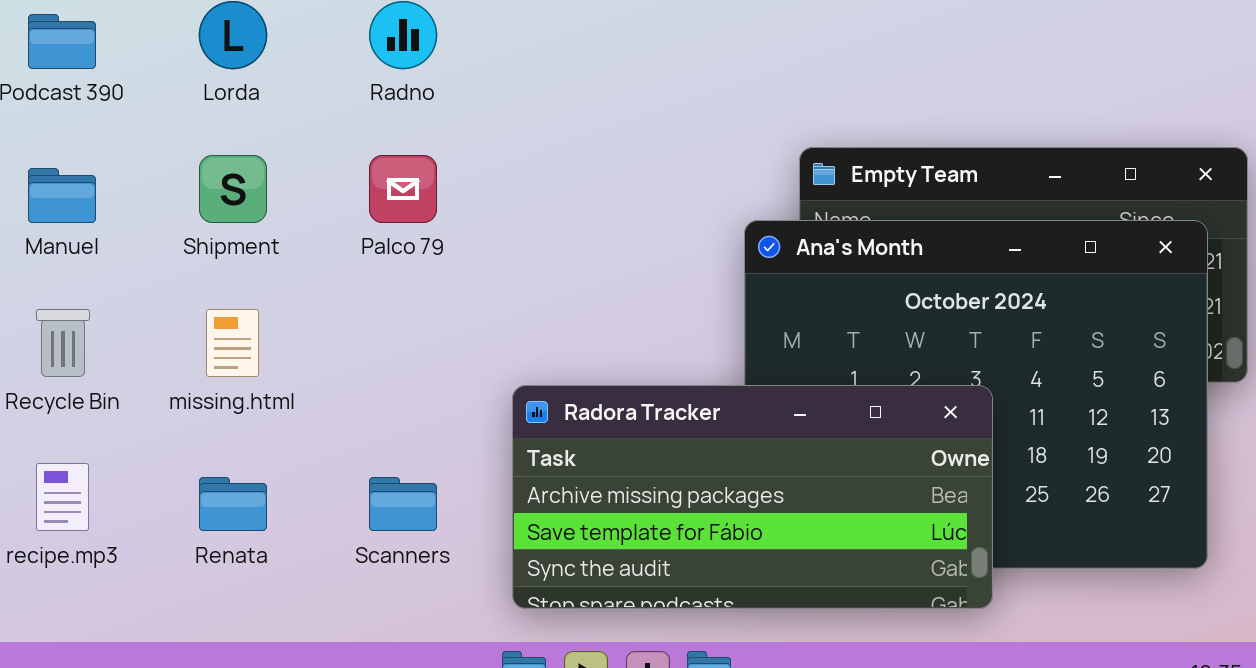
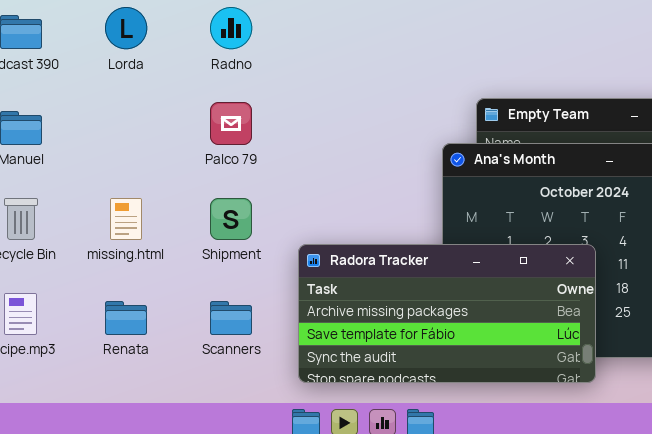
Shipment: [199,155,267,223] -> [210,198,252,240], moved

